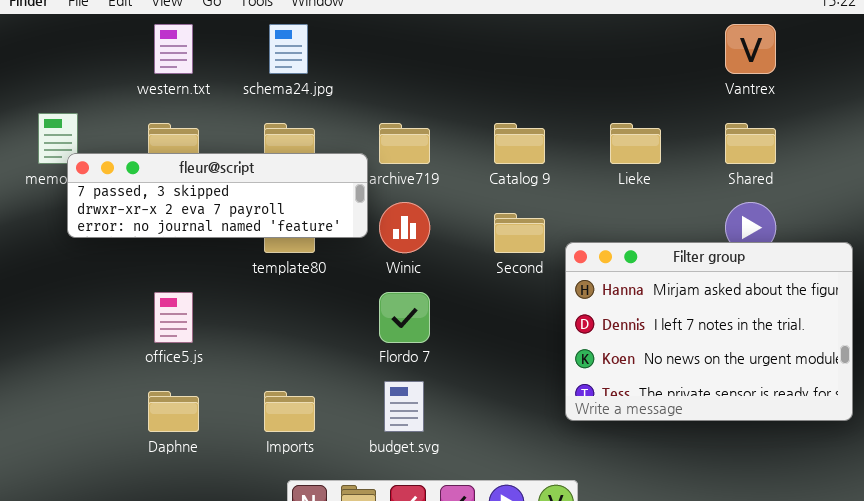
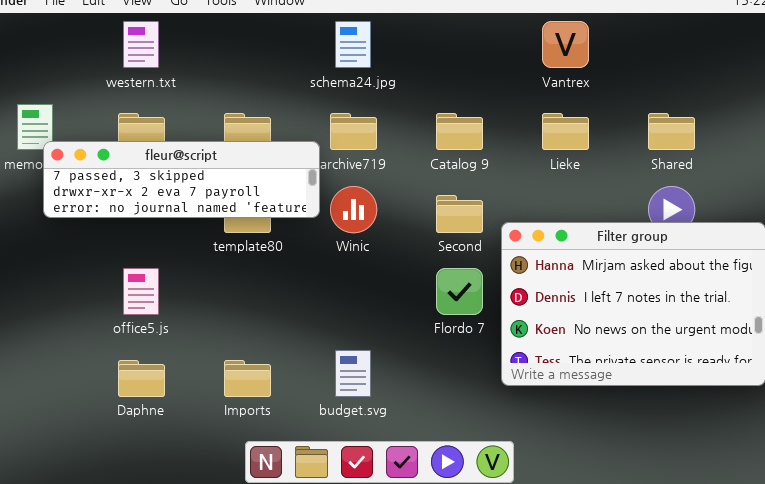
schema24.jpg: [269,24,308,74] -> [335,21,371,68], moved
Vantrex: [725,24,776,74] -> [542,21,589,68], moved
Flordo 7: [379,292,430,343] -> [436,268,483,315], moved

